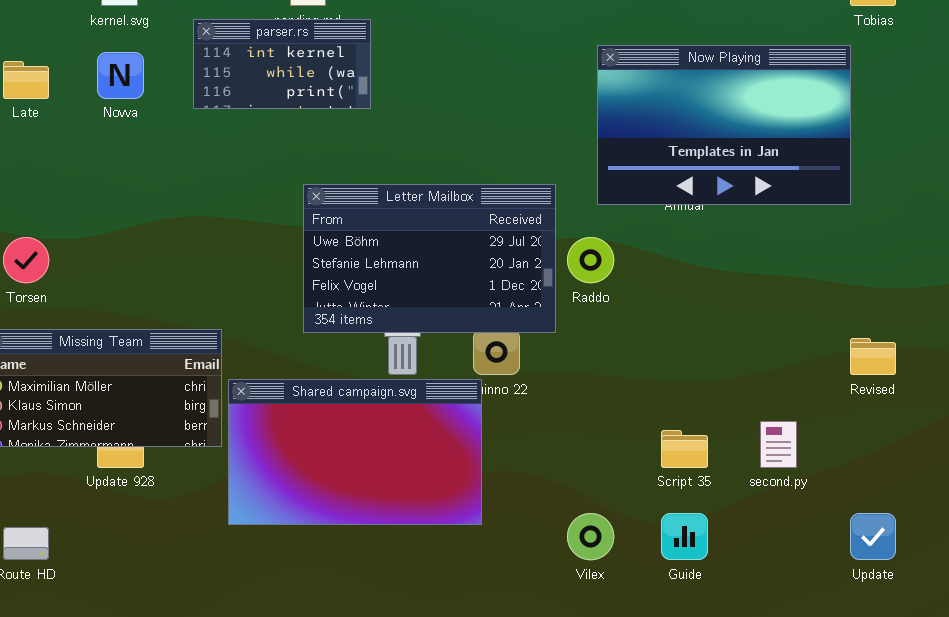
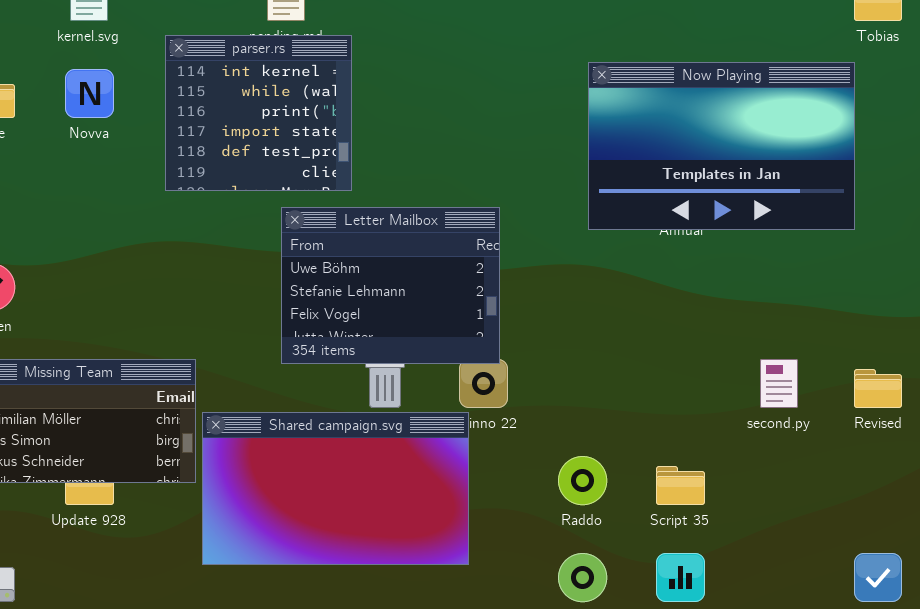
parser.rs: [193,19,371,109] -> [165,35,352,191], resized
Letter Mailbox: [303,184,556,333] -> [281,207,500,364], resized
Raddo: [567,237,614,283] -> [558,456,607,505], moved
second.py: [760,421,797,468] -> [760,359,798,408], moved

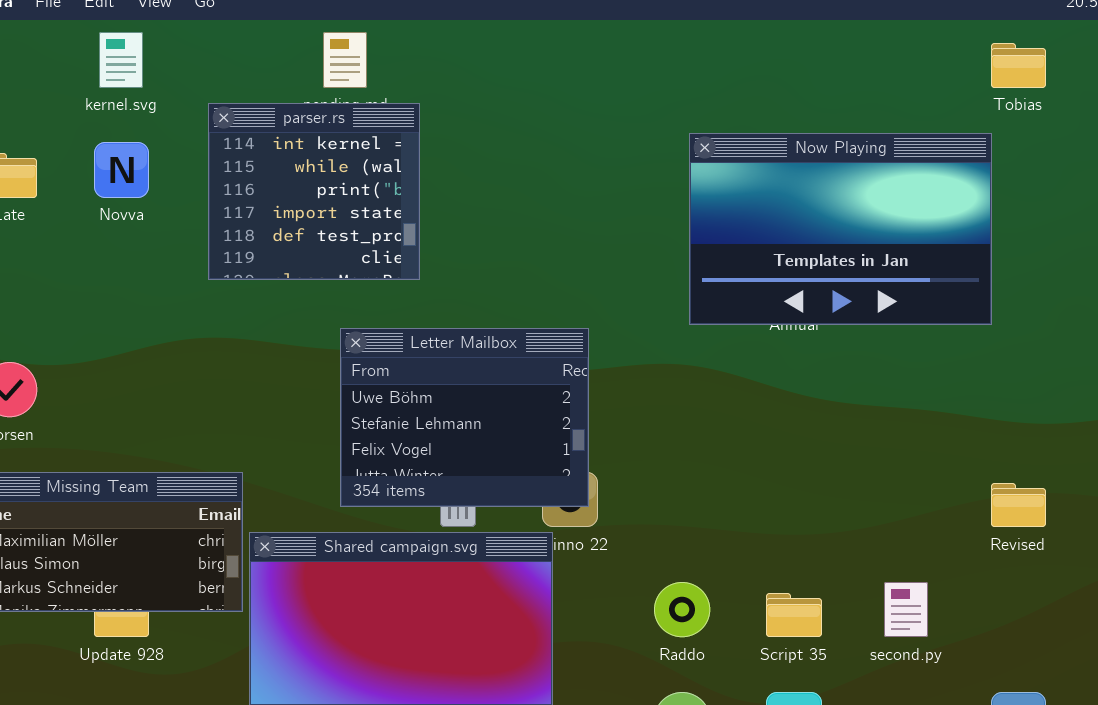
Letter Mailbox: [281,207,500,364] -> [340,328,589,507], moved
second.py: [760,359,798,408] -> [884,582,928,637], moved

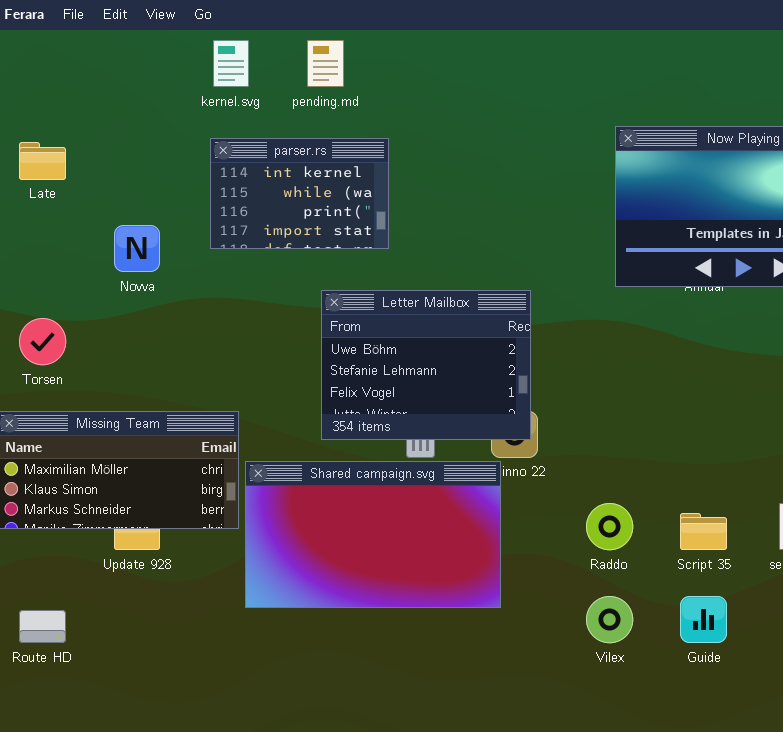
kernel.svg: [99,32,143,88] -> [213,40,249,87], moved
parser.rs: [208,103,420,280] -> [210,138,389,249], resized
Novva: [94,142,149,198] -> [114,225,160,272], moved

